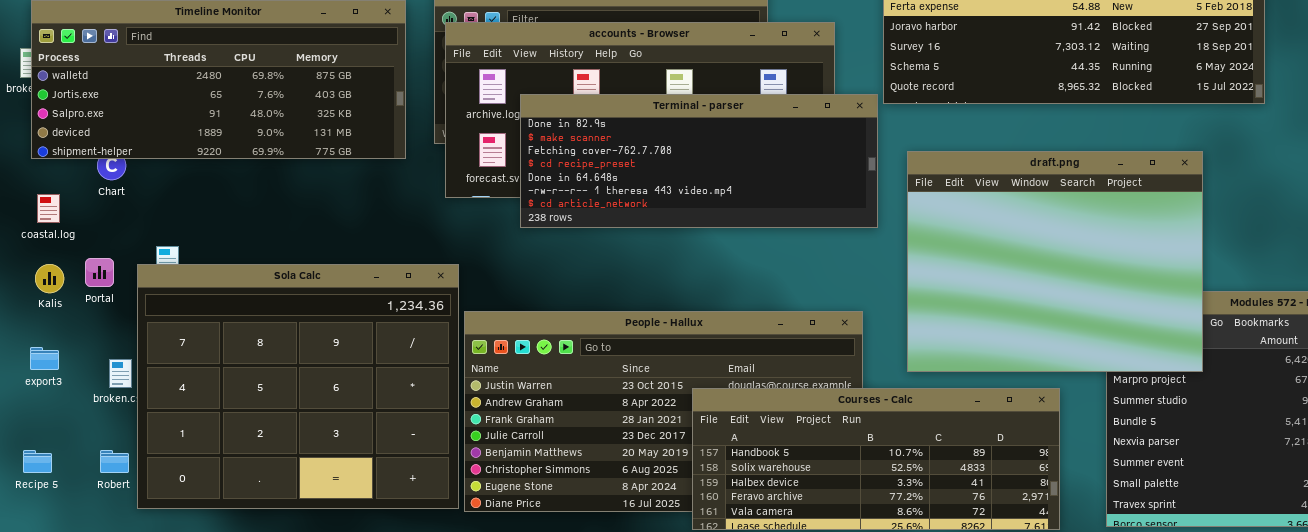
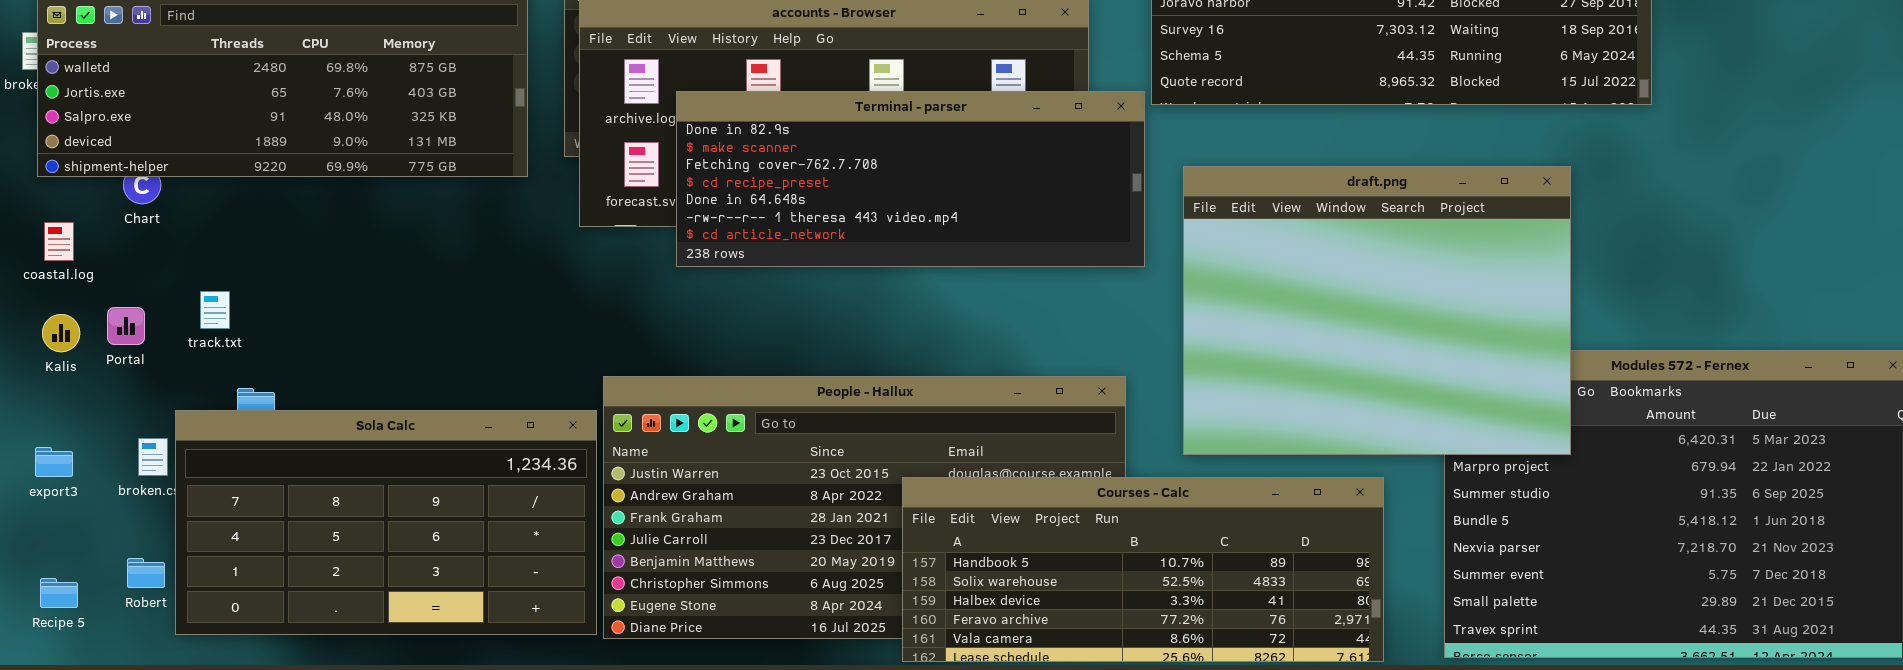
Sola Calc: [137,264,459,509] -> [175,410,597,635], resized
export3: [30,347,59,370] -> [35,447,73,477], moved
Recipe 5: [23,450,52,473] -> [40,578,78,608], moved

